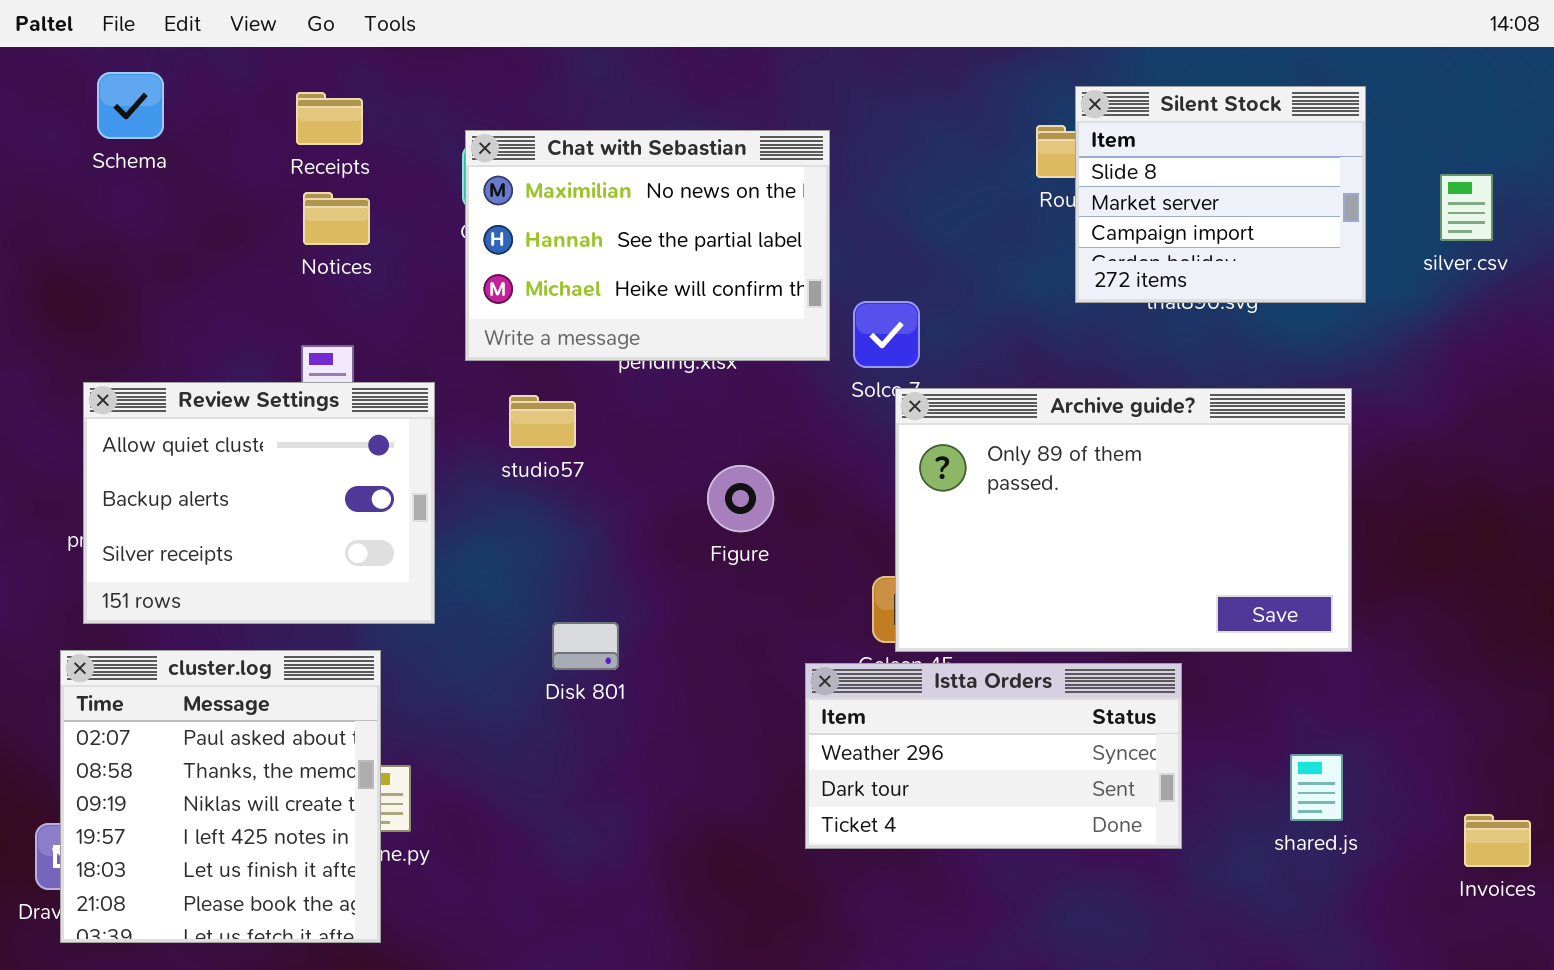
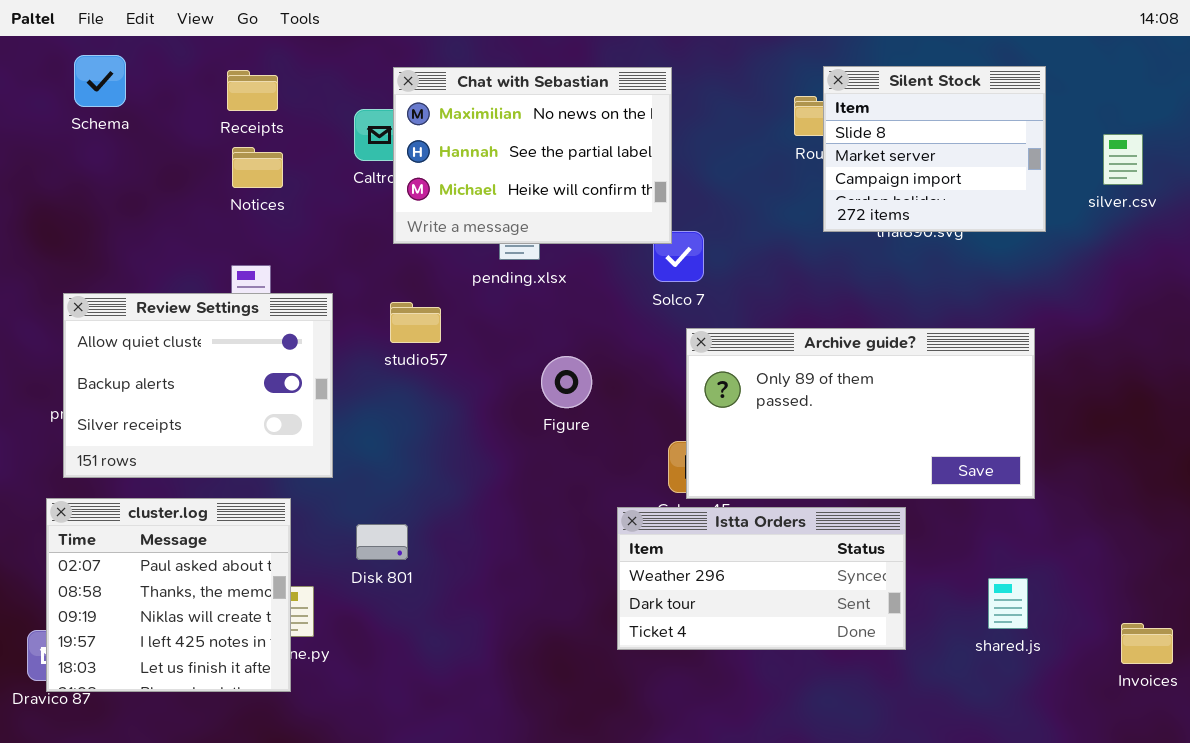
Chat with Sebastian: [465,130,830,361] -> [393,67,672,244], moved
Archive guide?: [895,388,1352,652] -> [686,328,1035,499], resized
Disk 801: [552,622,619,670] -> [356,524,408,560], moved
cluster.log: [60,650,381,943] -> [46,498,291,692], resized

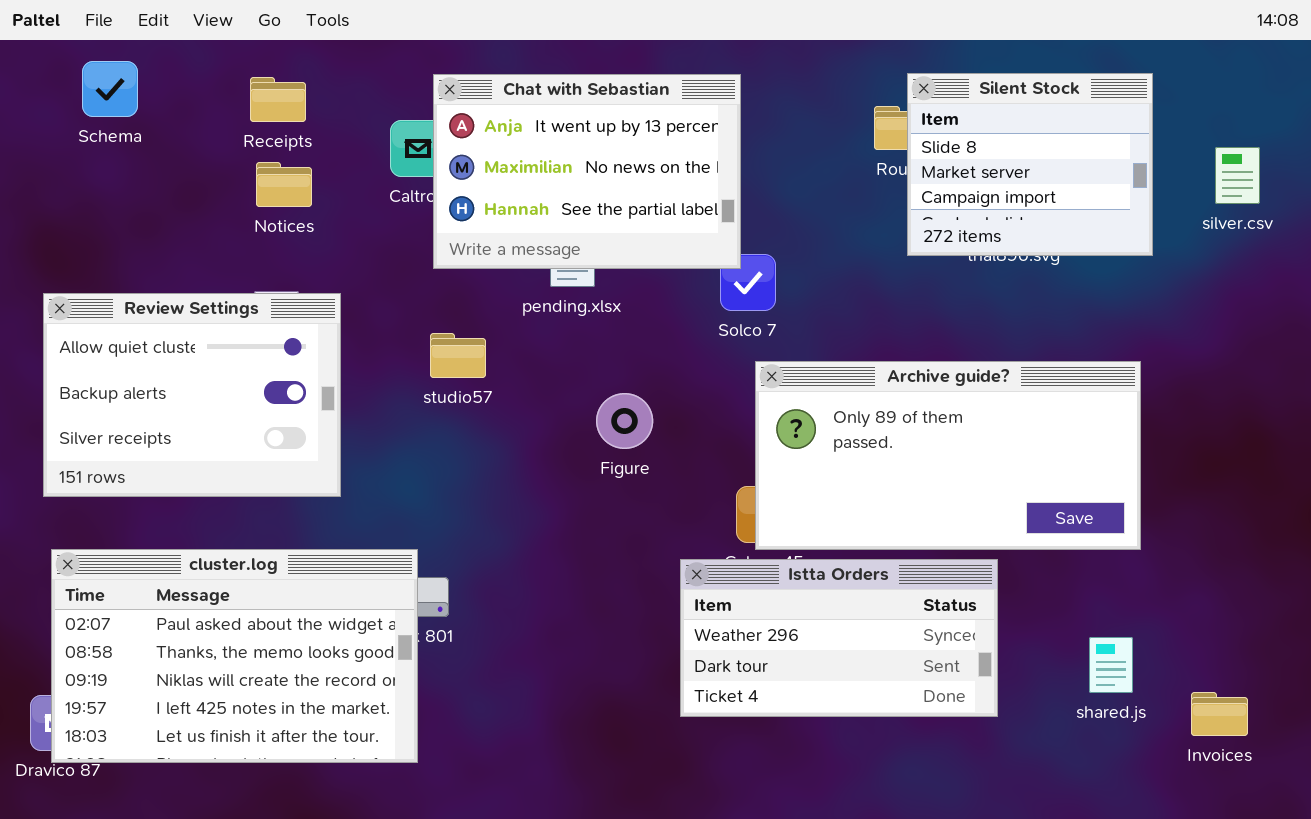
Chat with Sebastian: [393,67,672,244] -> [433,74,741,269], scrolled up 1 row
Review Settings: [63,293,333,478] -> [43,293,341,497], moved
cluster.log: [46,498,291,692] -> [51,549,418,763], resized
Invoices: [1121,623,1173,664] -> [1191,692,1248,736], moved

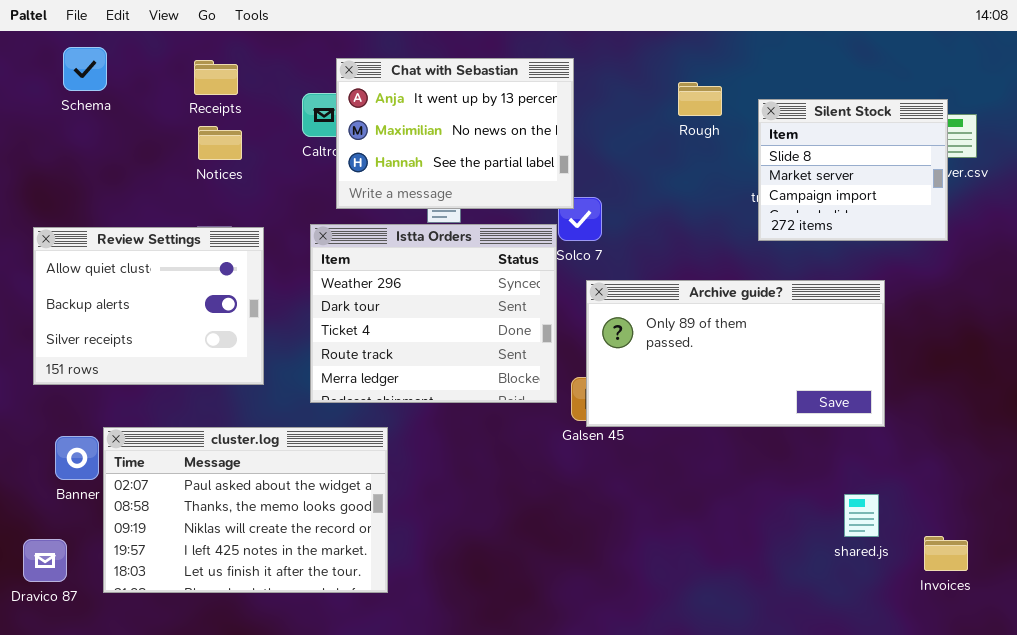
Silent Stock: [907,73,1153,256] -> [758,99,948,241], moved
cluster.log: [51,549,418,763] -> [103,427,388,593], moved
Istta Orders: [680,559,998,717] -> [310,224,557,403], moved, resized

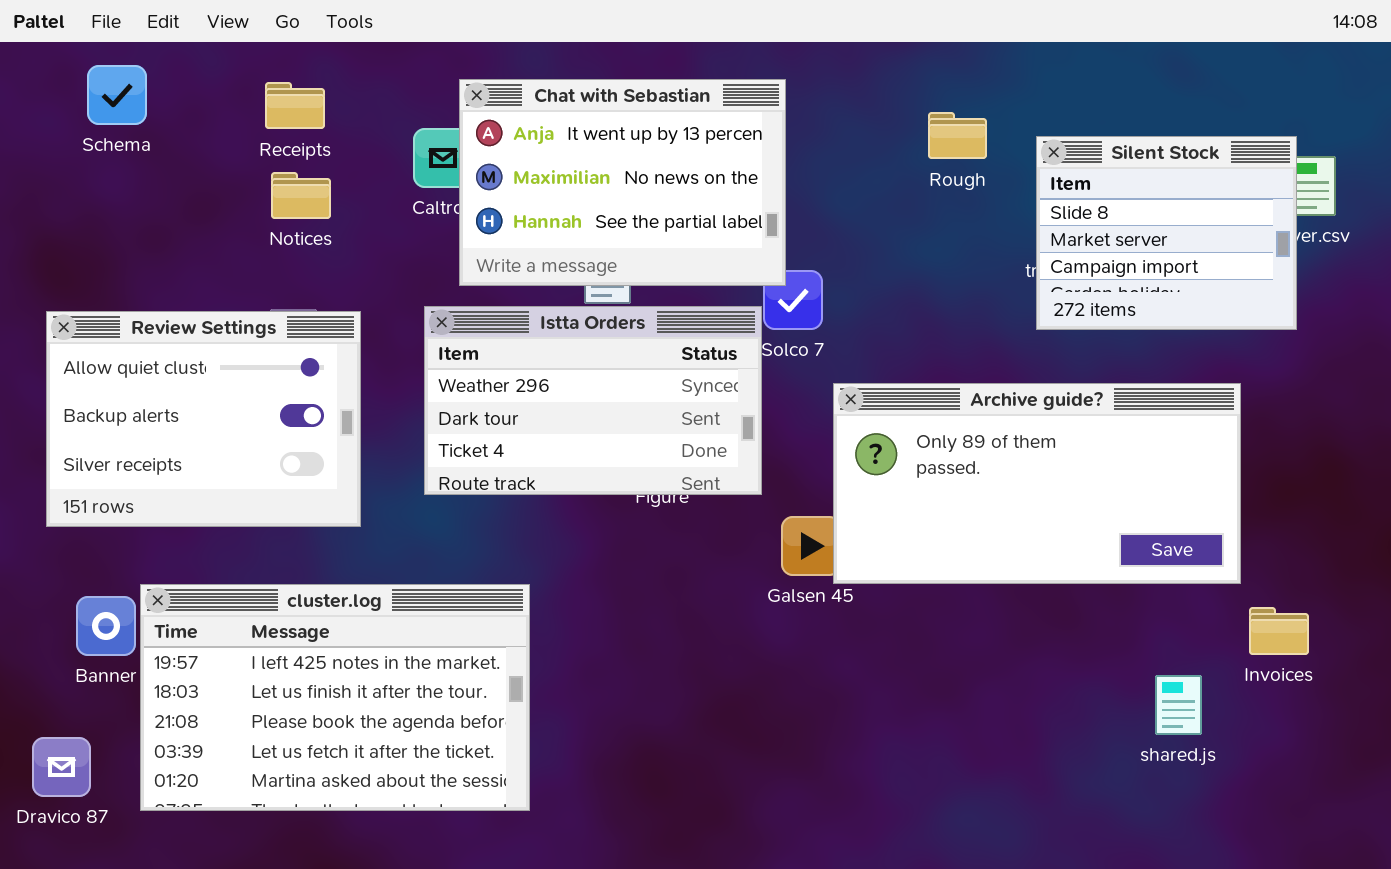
Istta Orders: [310,224,557,403] -> [424,306,762,495], resized
Archive guide?: [586,280,885,427] -> [833,383,1241,584], moved
cluster.log: [103,427,388,593] -> [140,584,530,811], scrolled down 3 rows
Invoices: [924,536,968,571] -> [1249,607,1309,655], moved

